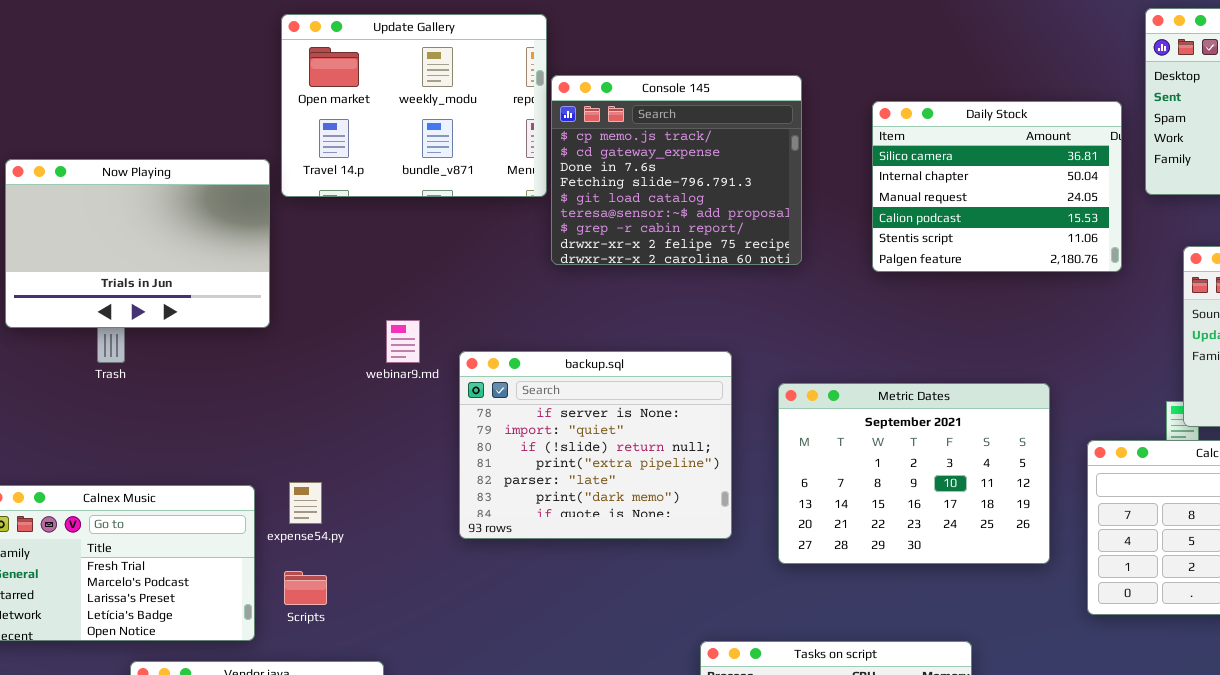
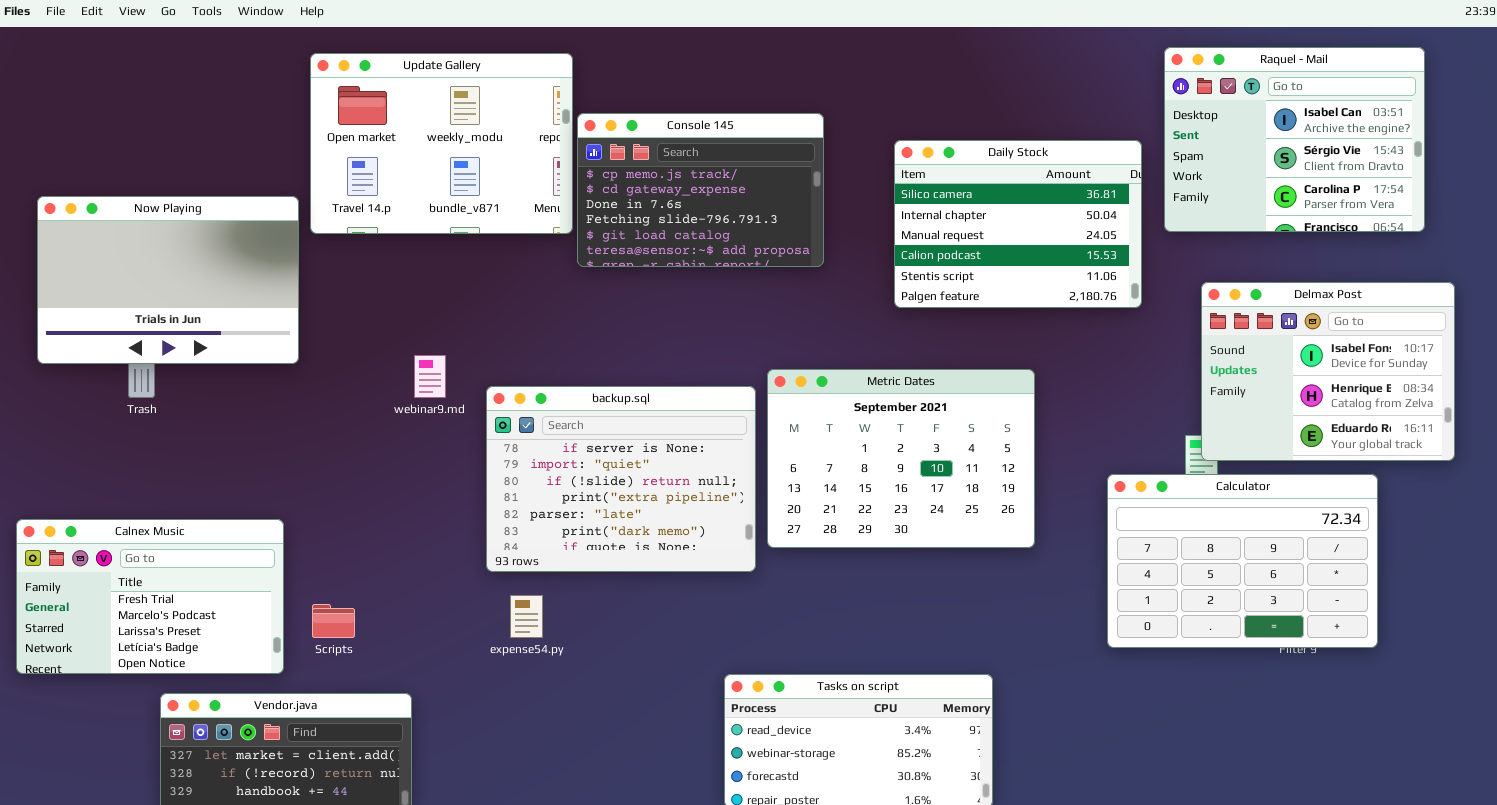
Console 145: [551,75,802,265] -> [577,113,824,267], resized
Metric Dates: [778,383,1050,564] -> [767,369,1035,548], moved
expense54.py: [289,482,322,524] -> [510,595,543,638], moved

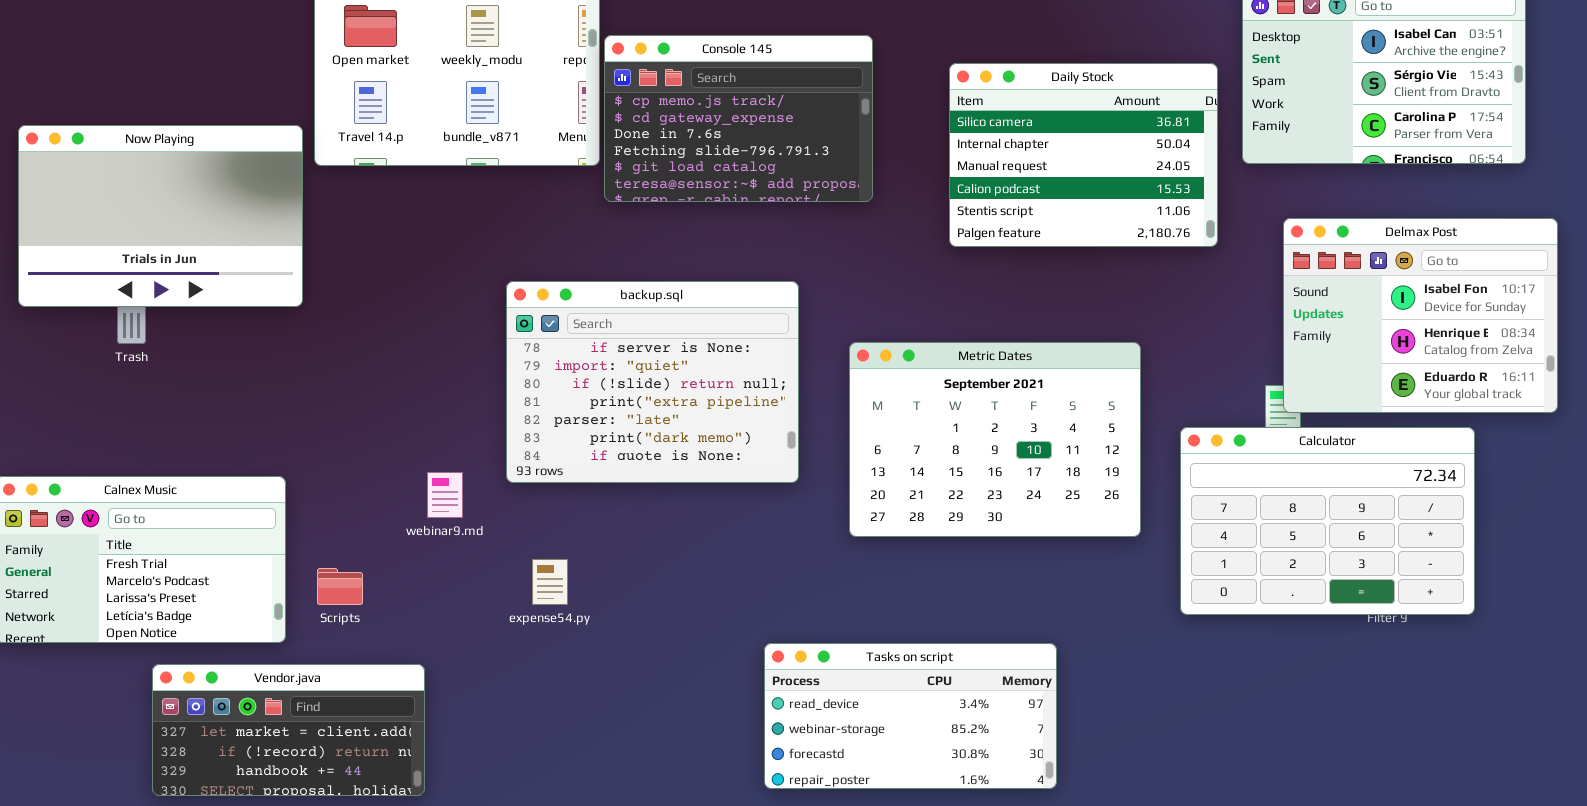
webinar9.md: [414,355,446,398] -> [427,472,463,518], moved
Metric Dates: [767,369,1035,548] -> [849,342,1141,537], moved
backup.sql: [486,386,756,572] -> [506,281,799,483], moved

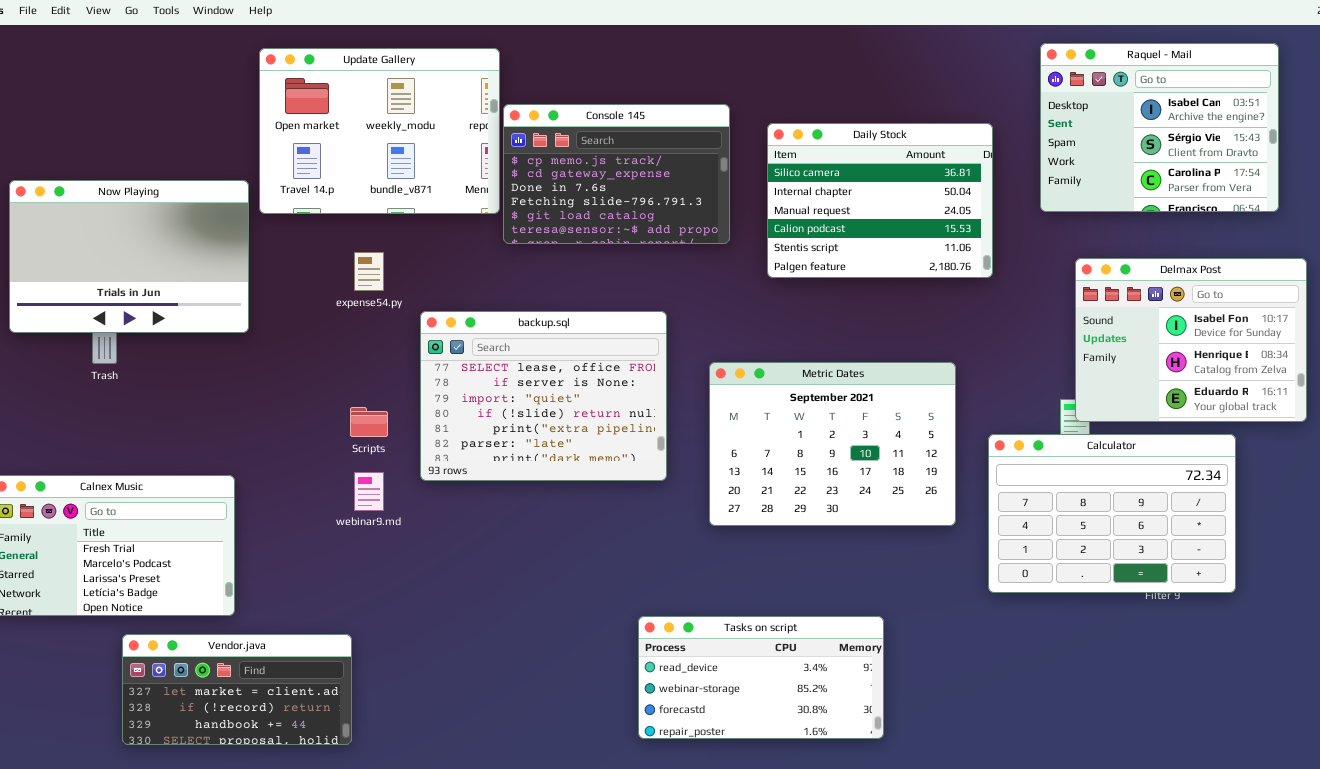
Daily Stock: [949,63,1218,247] -> [767,123,993,278], moved
backup.sql: [506,281,799,483] -> [420,311,667,481], scrolled up 1 row
expense54.py: [532,559,568,605] -> [354,252,384,291], moved
Scripts: [317,568,363,605] -> [350,407,388,437], moved

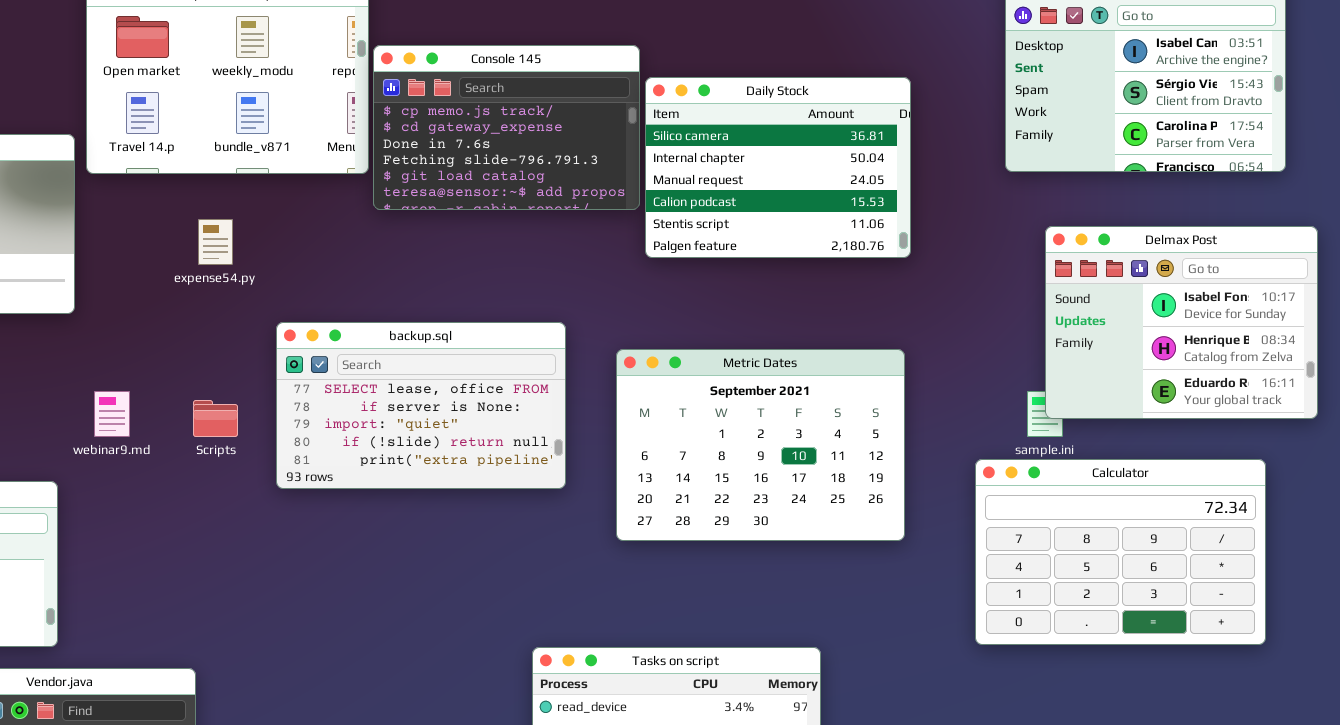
Daily Stock: [767,123,993,278] -> [645,77,911,258], moved
backup.sql: [420,311,667,481] -> [276,322,566,489], resized
Calculator: [988,434,1236,593] -> [975,459,1266,645], moved
webinar9.md: [354,472,384,511] -> [94,391,130,437], moved

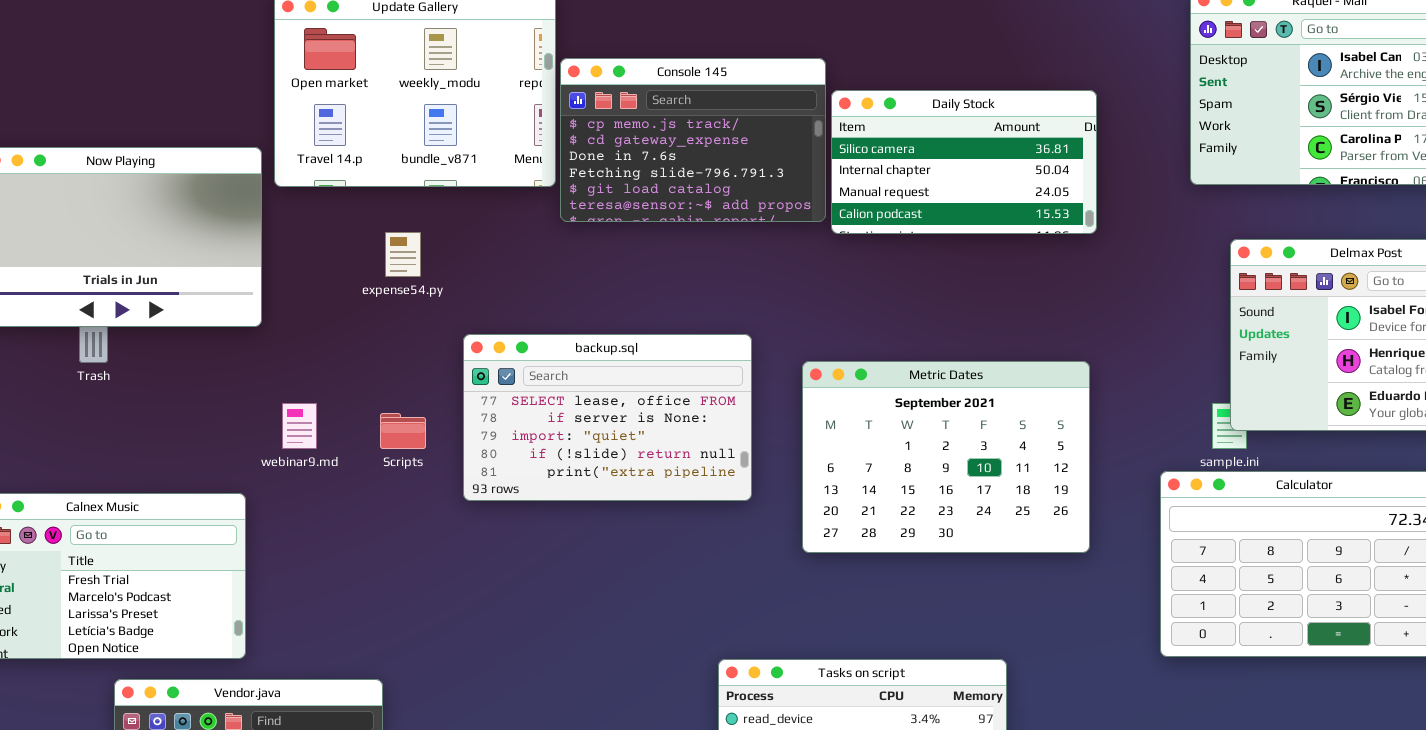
Daily Stock: [645,77,911,258] -> [831,90,1097,234], resized

